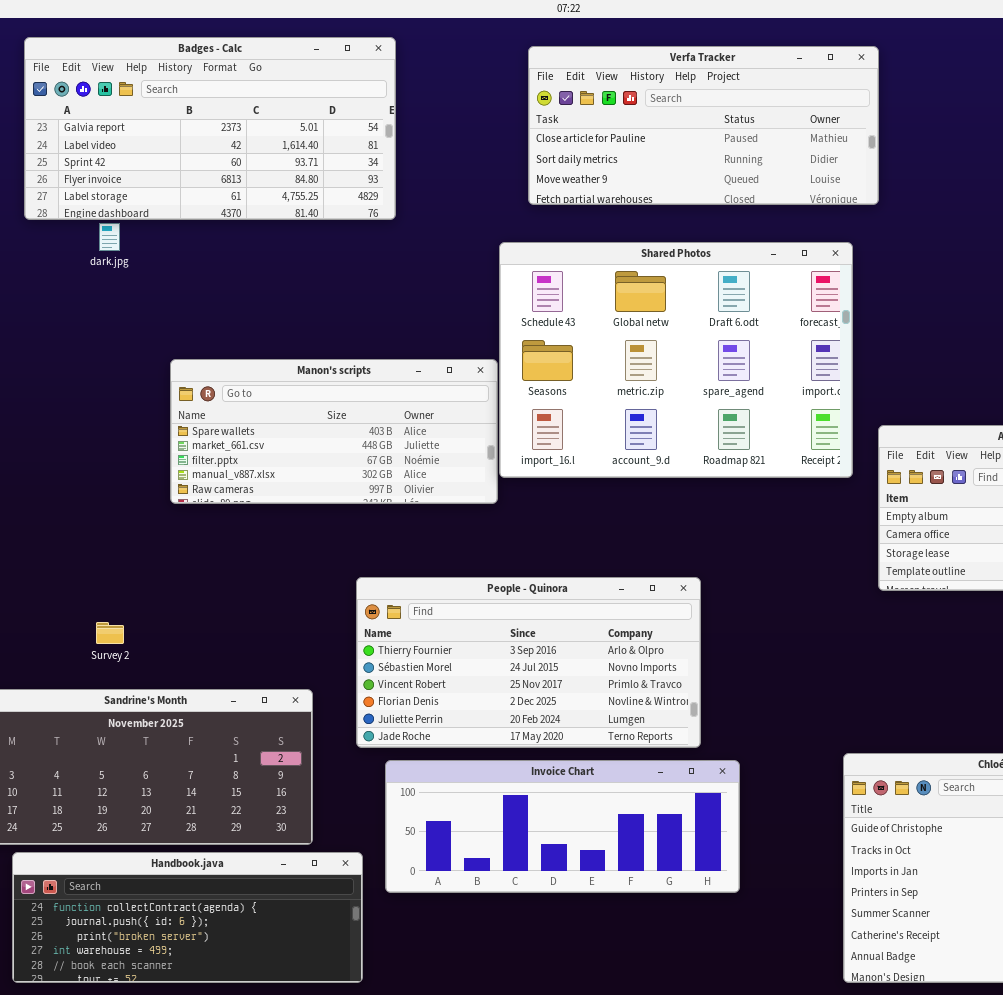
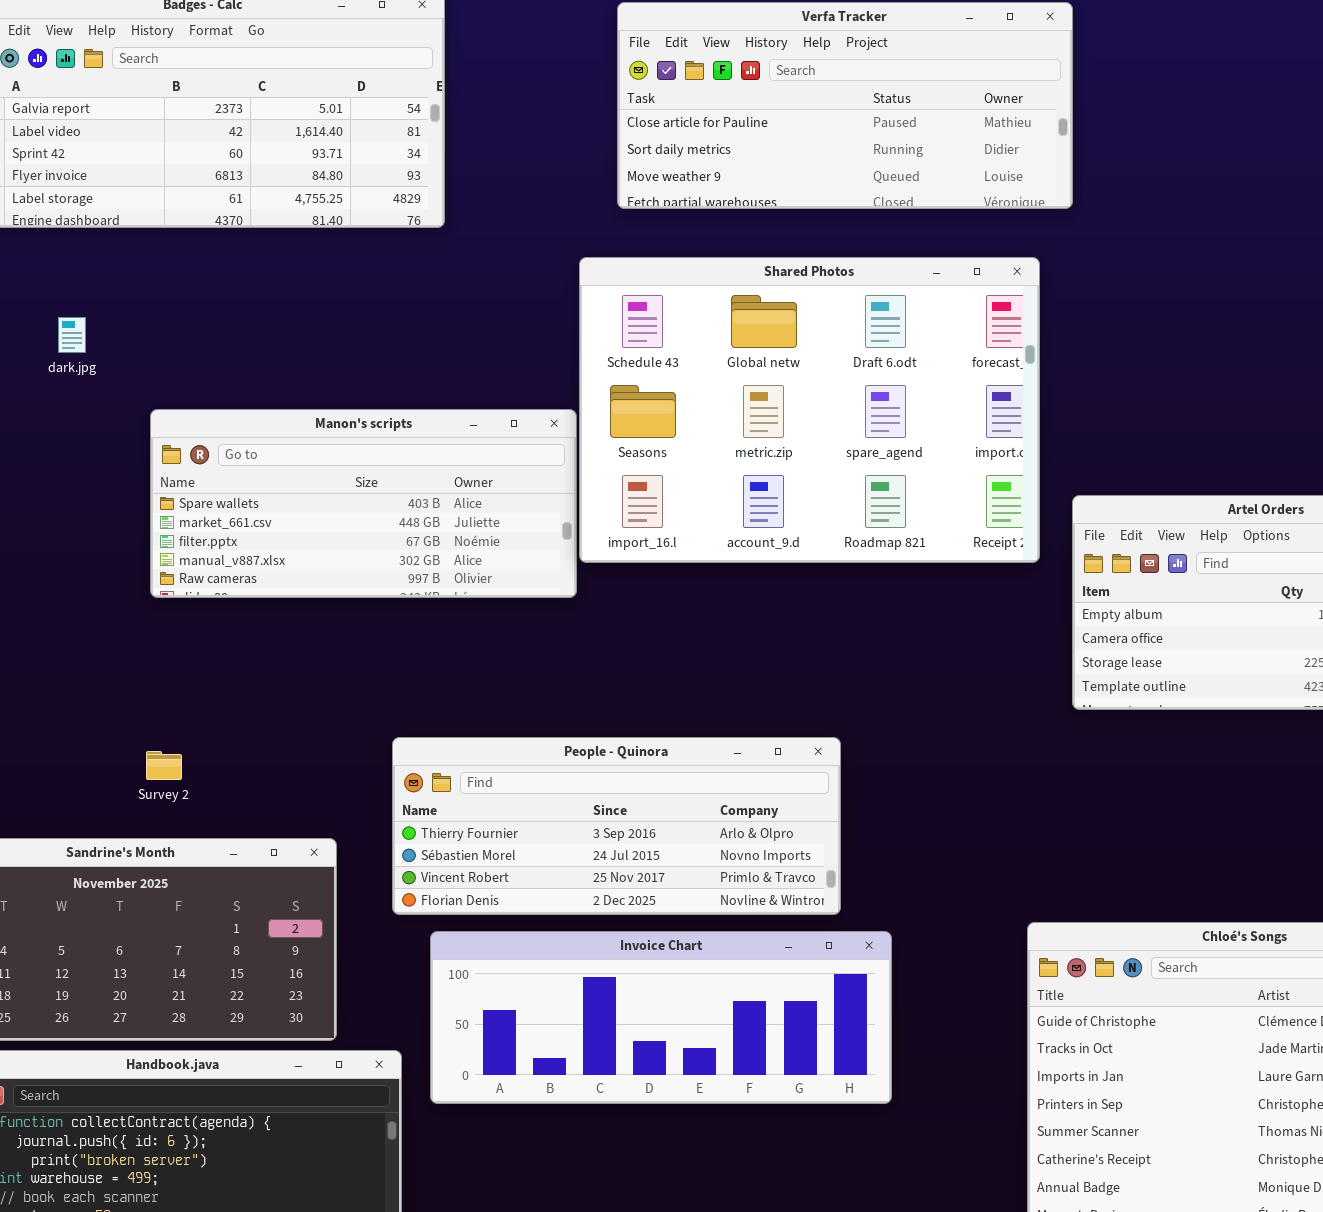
dark.jpg: [99,223,120,251] -> [58,317,86,353], moved
People - Quinora: [356,577,701,748] -> [392,737,841,915], resized
Survey 2: [96,622,124,644] -> [146,751,182,780], moved

